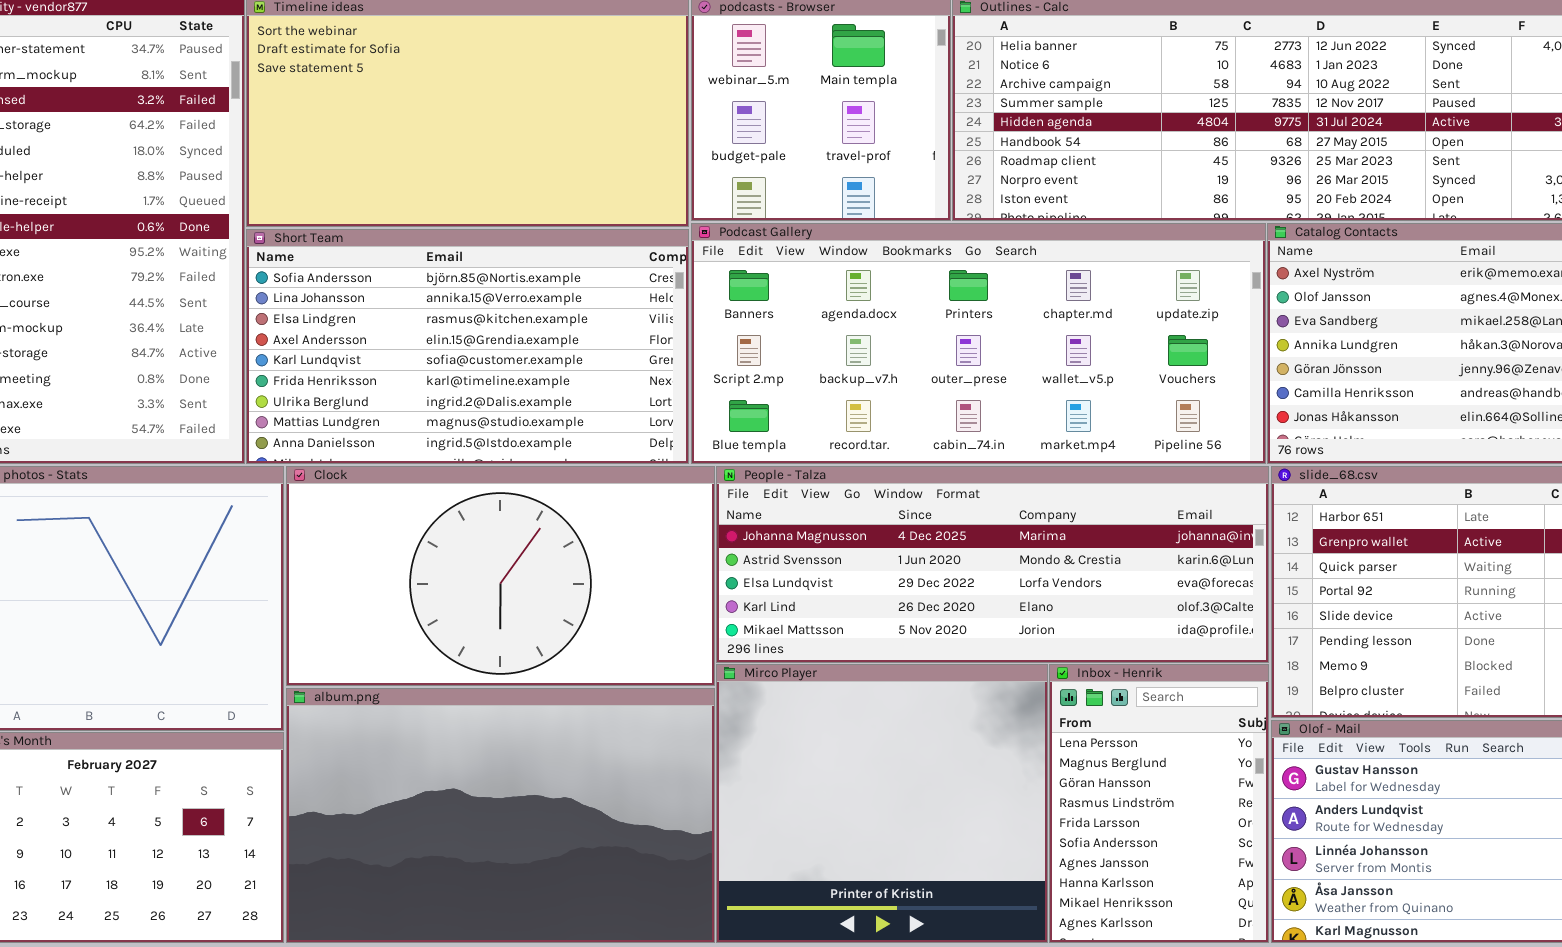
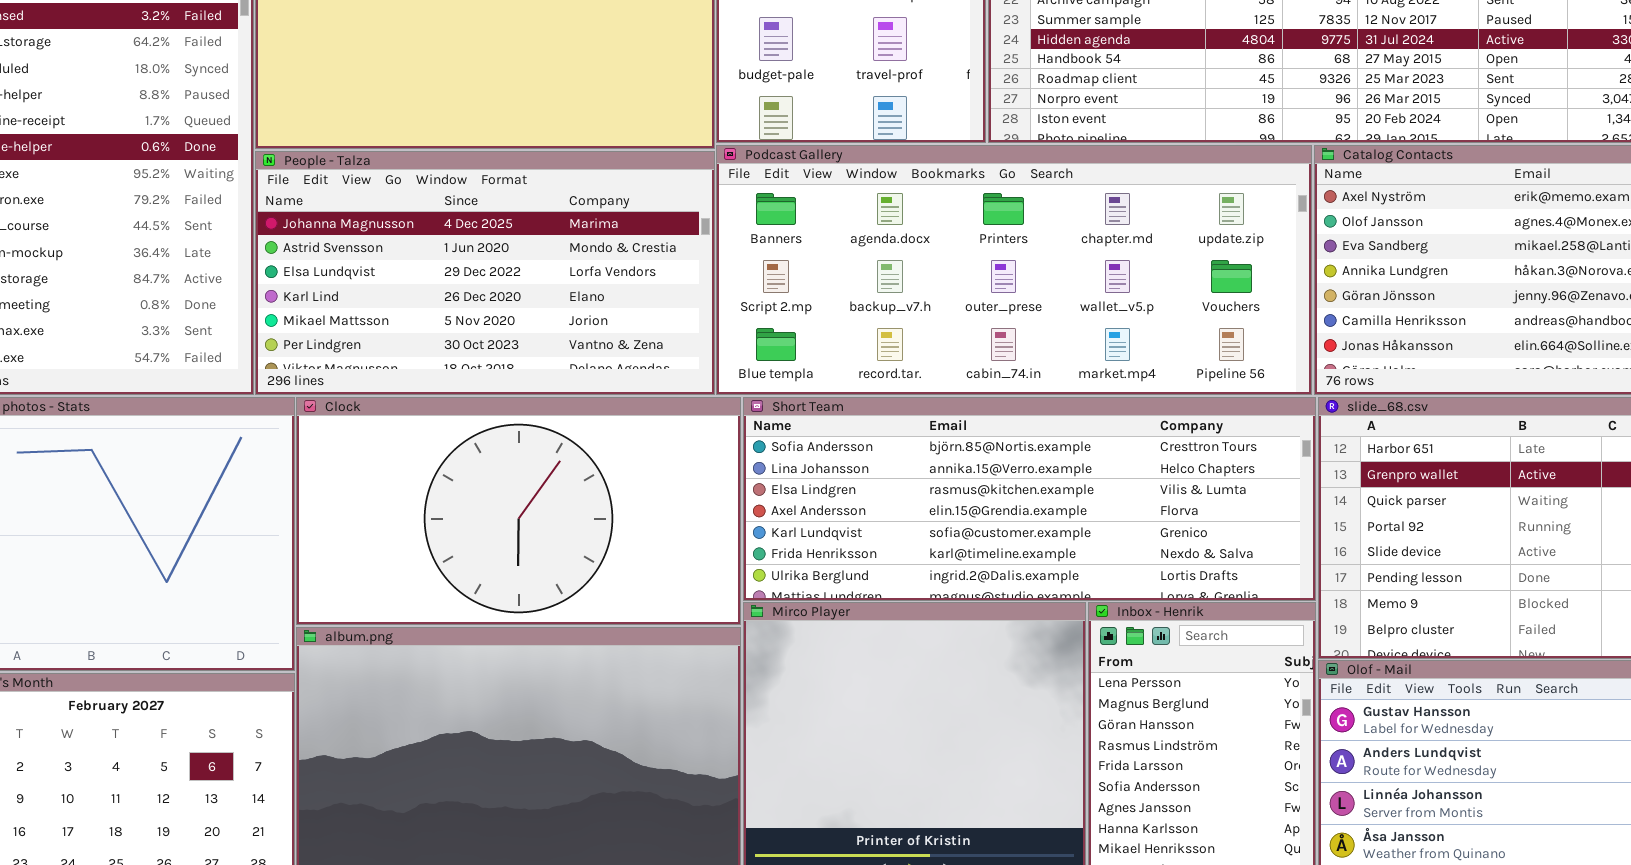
Short Team: [246,229,689,464] -> [743,397,1316,601], moved, resized
People - Talza: [716,466,1269,663] -> [255,151,715,395], moved, resized

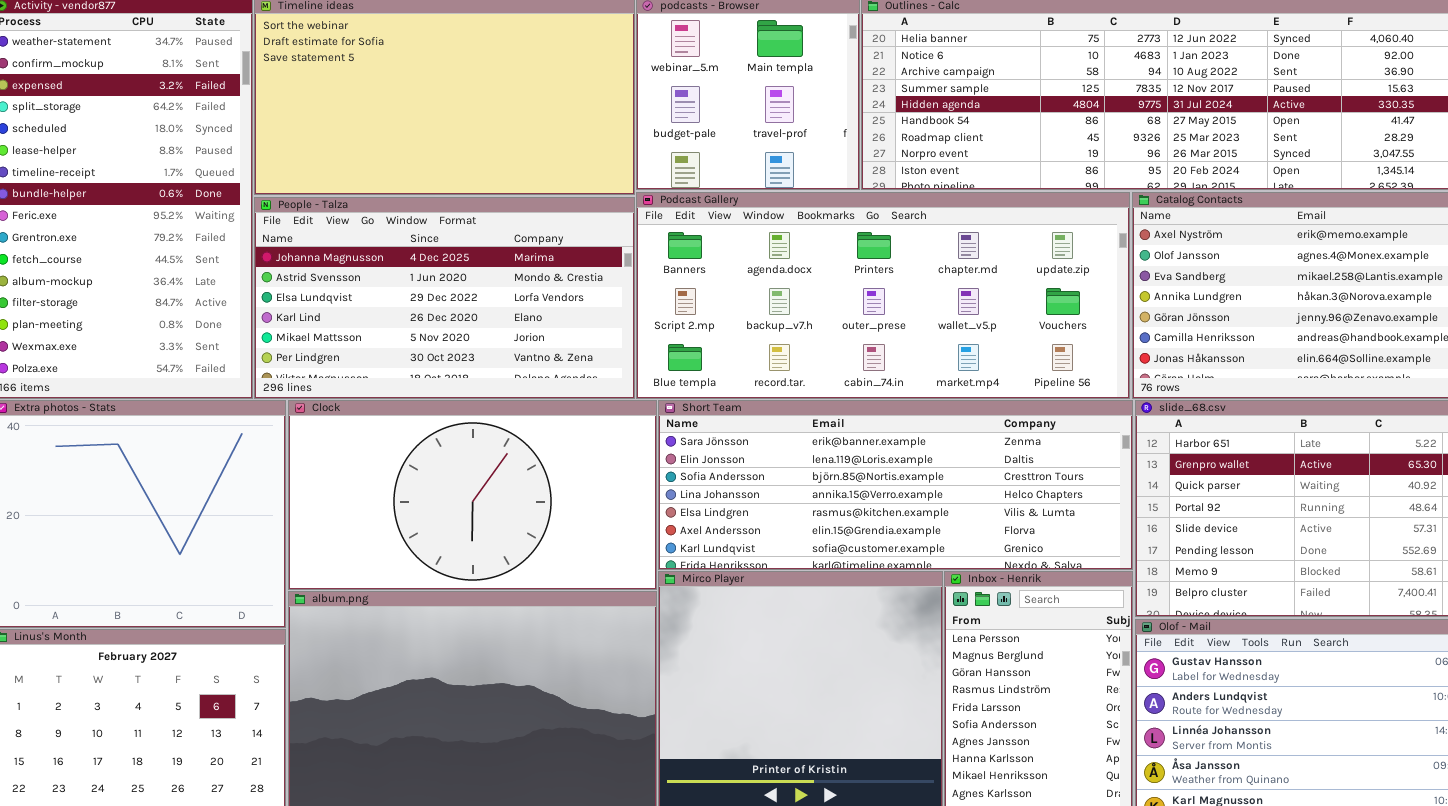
Short Team: [743,397,1316,601] -> [658,400,1133,570], scrolled up 2 rows

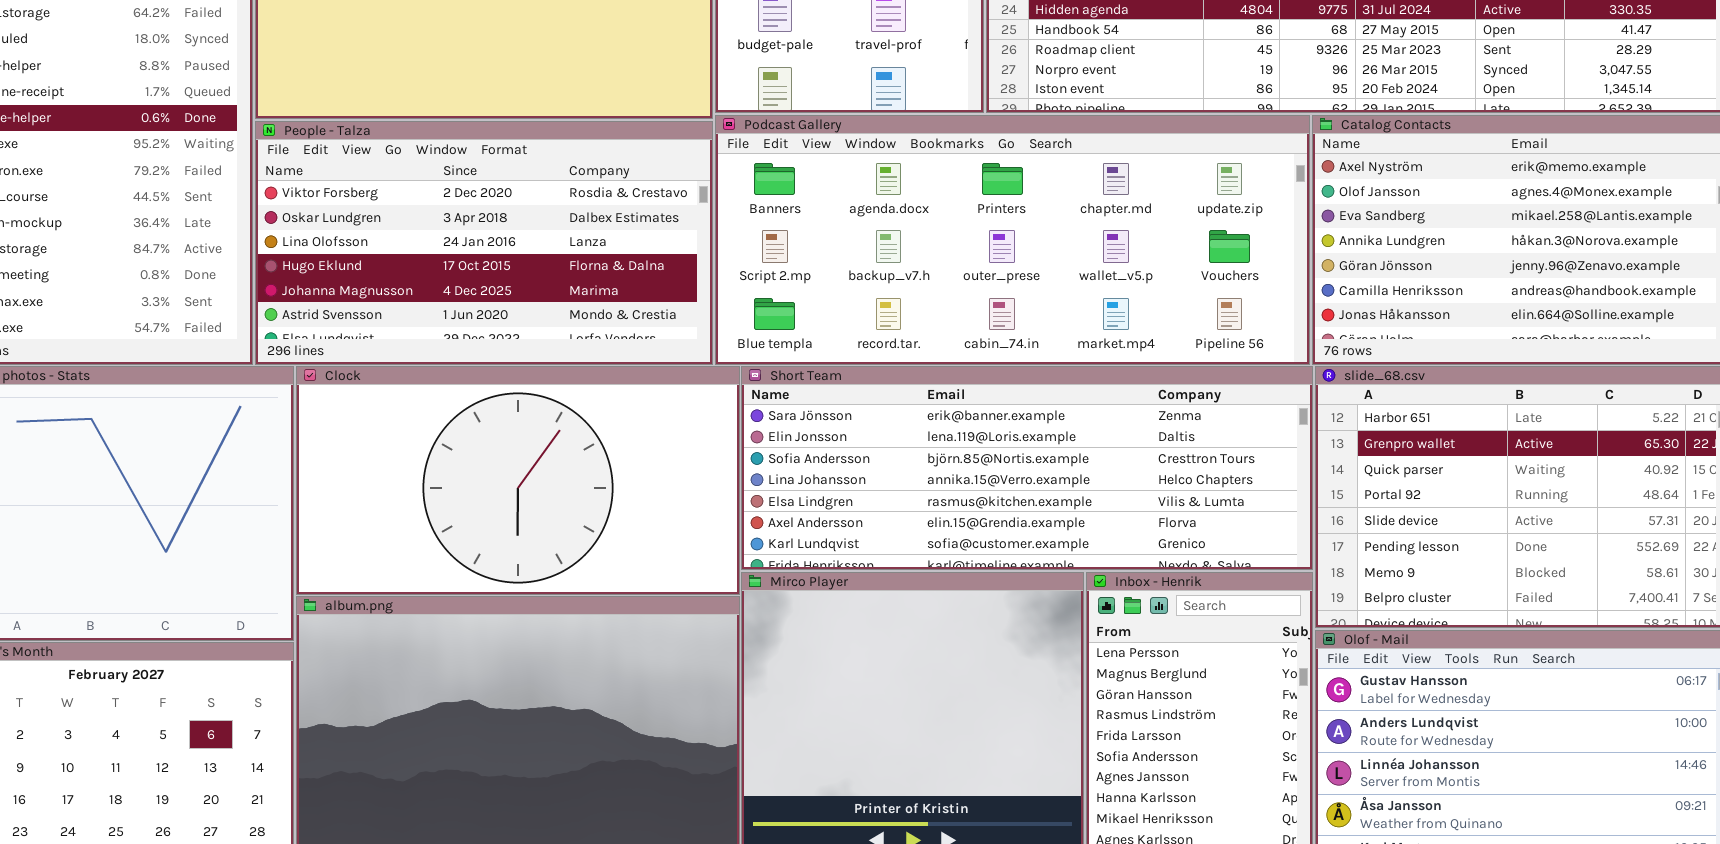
People - Talza: [254,197,635,399] -> [255,121,713,365], scrolled up 4 rows

